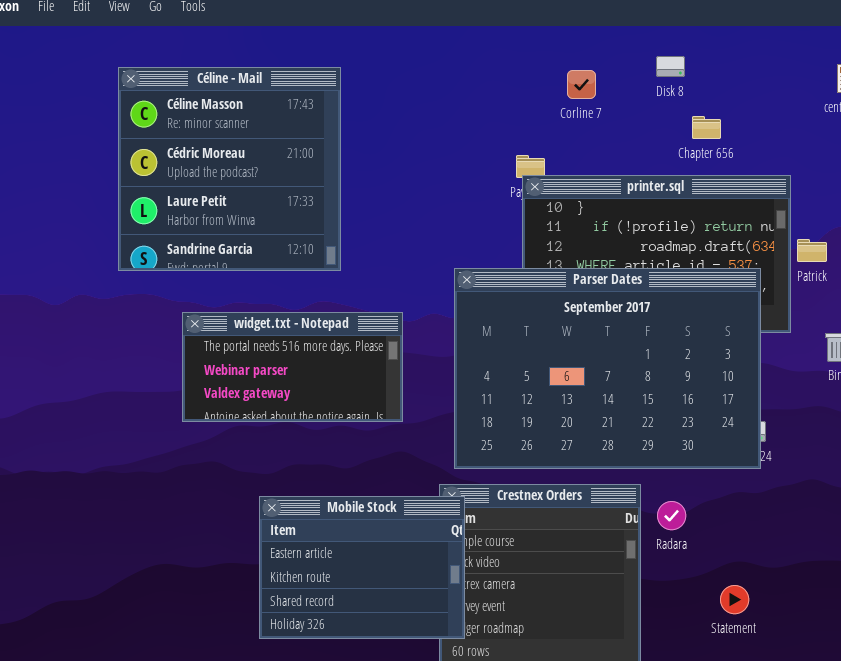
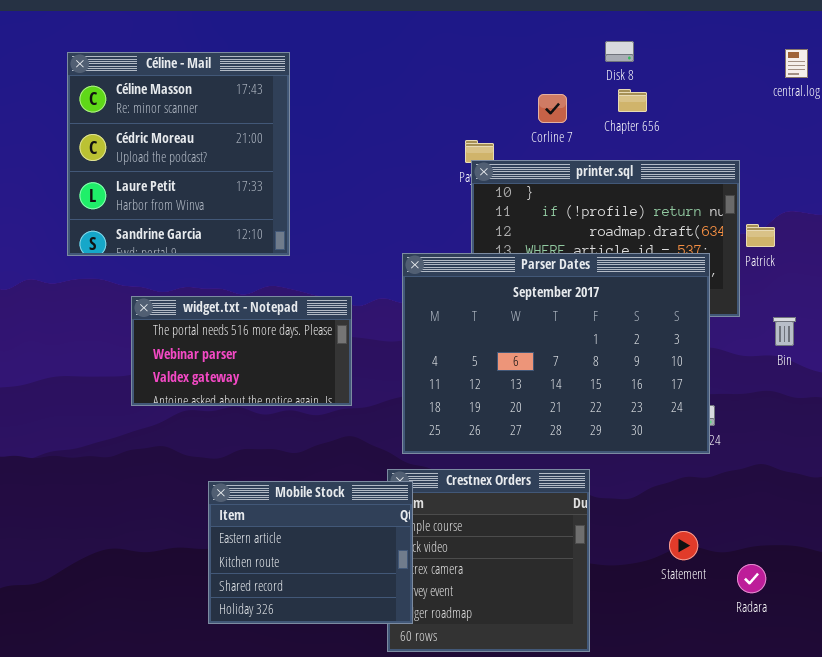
Corline 7: [567,70,596,99] -> [538,94,567,123], moved
Chapter 656: [692,116,721,139] -> [618,89,647,112], moved
Radara: [657,501,686,530] -> [737,564,766,593], moved
Statement: [720,585,749,614] -> [669,531,698,560], moved

